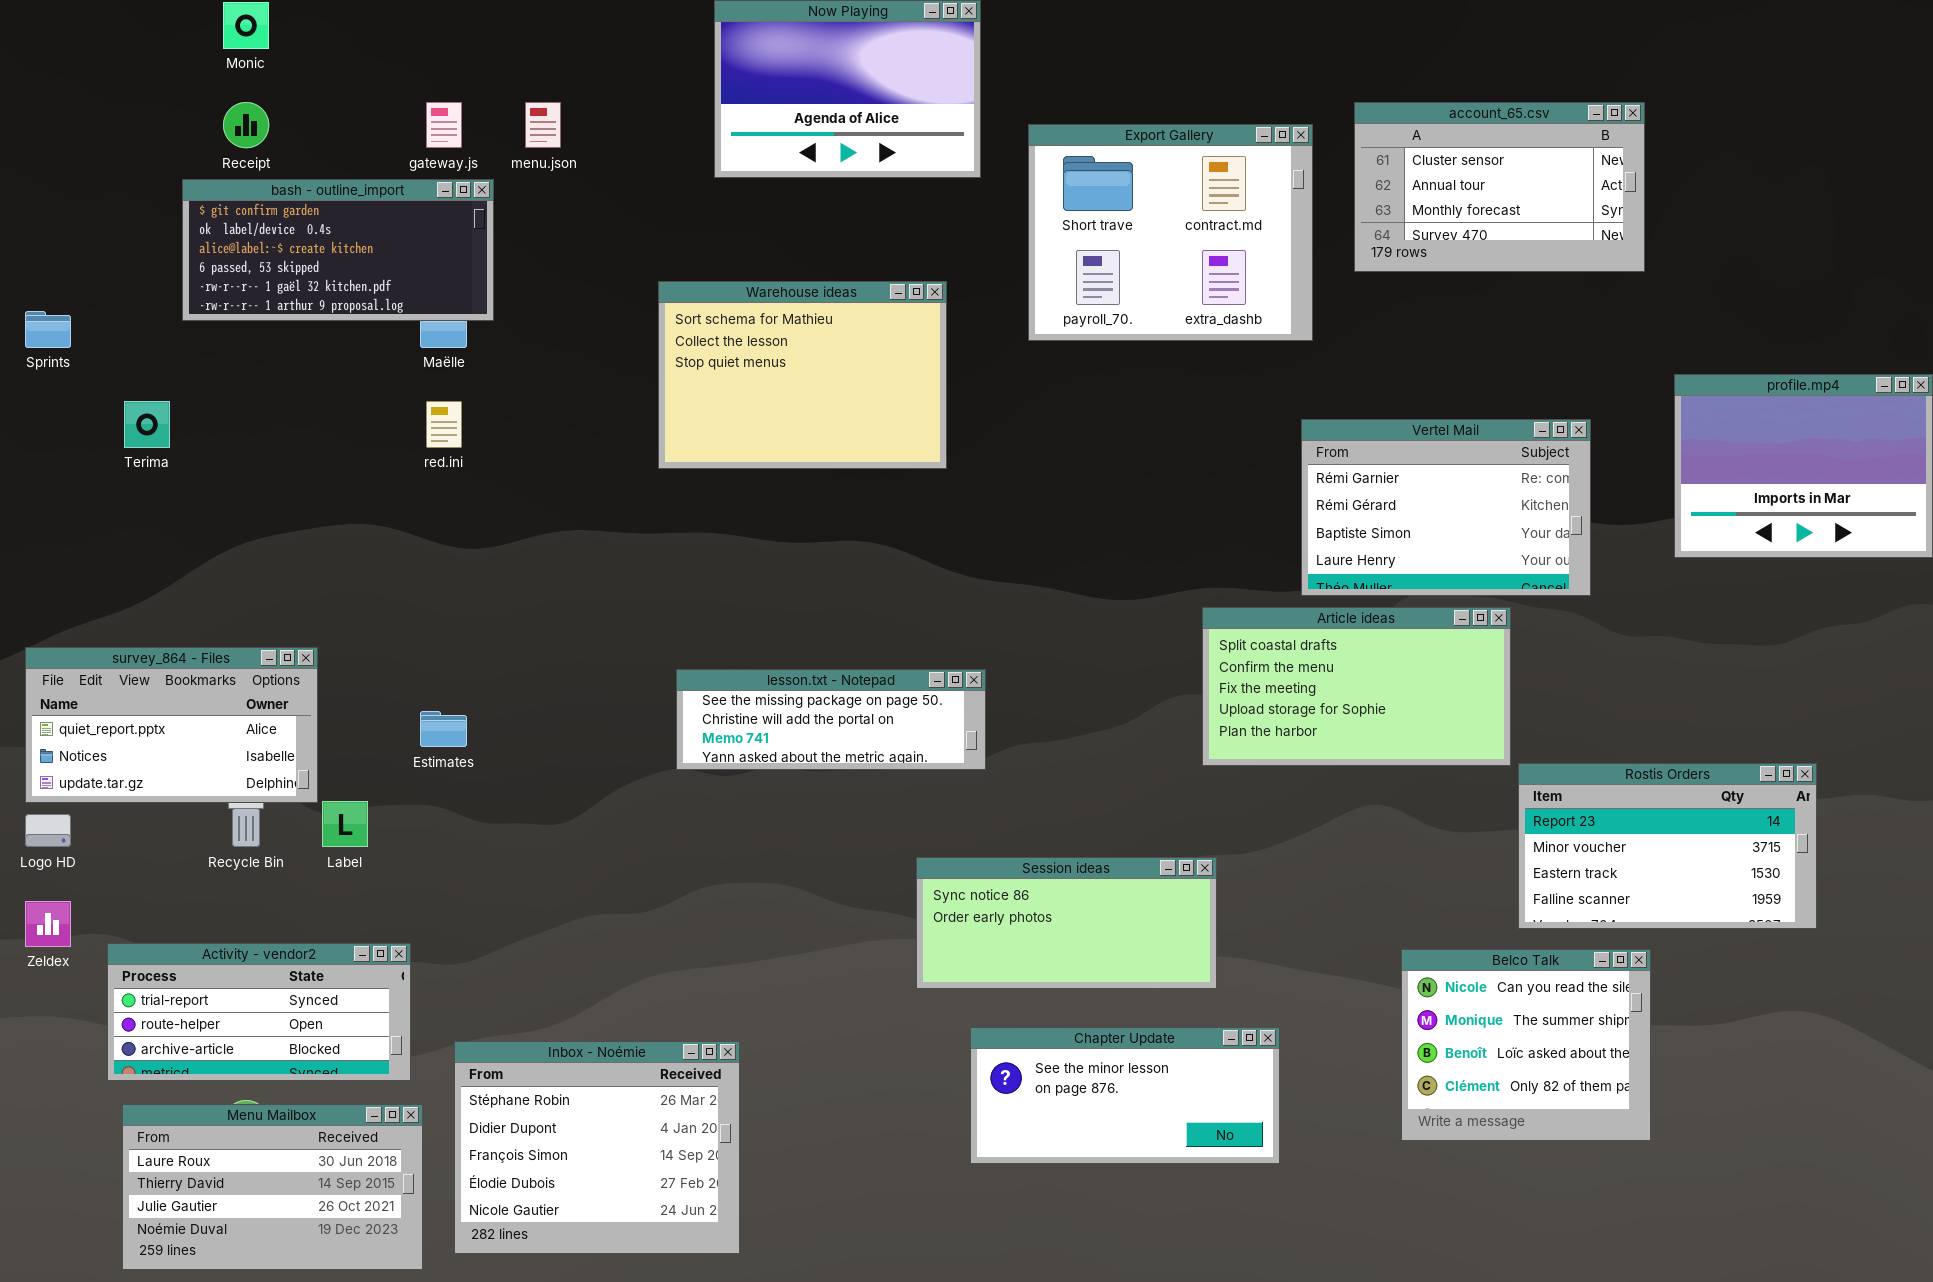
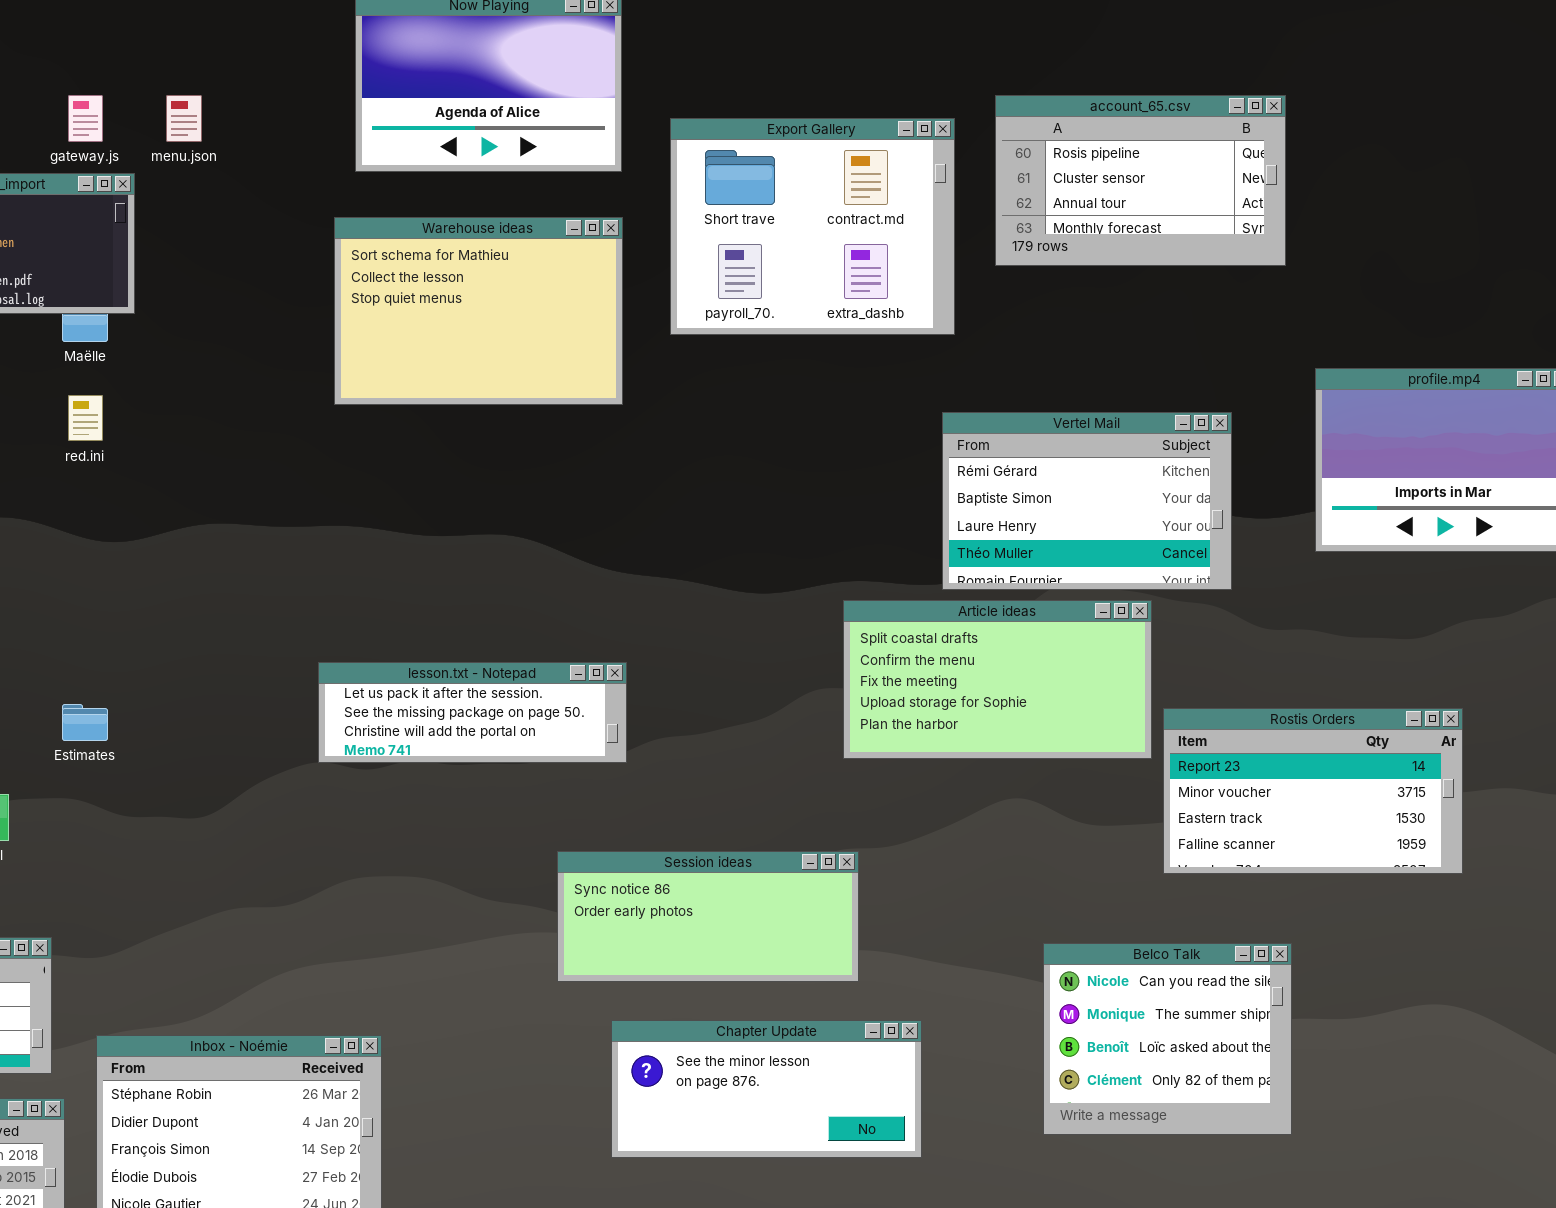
account_65.csv: [1354,102,1645,272] -> [995,95,1286,266], scrolled up 1 row
Warehouse ideas: [658,281,947,469] -> [334,217,623,405], moved
Vertel Mail: [1301,419,1591,596] -> [942,412,1232,590], scrolled down 1 row
lesson.txt - Notepad: [676,669,986,770] -> [318,662,627,763], scrolled up 1 row
Rostis Orders: [1518,763,1817,929] -> [1163,708,1463,874], moved

